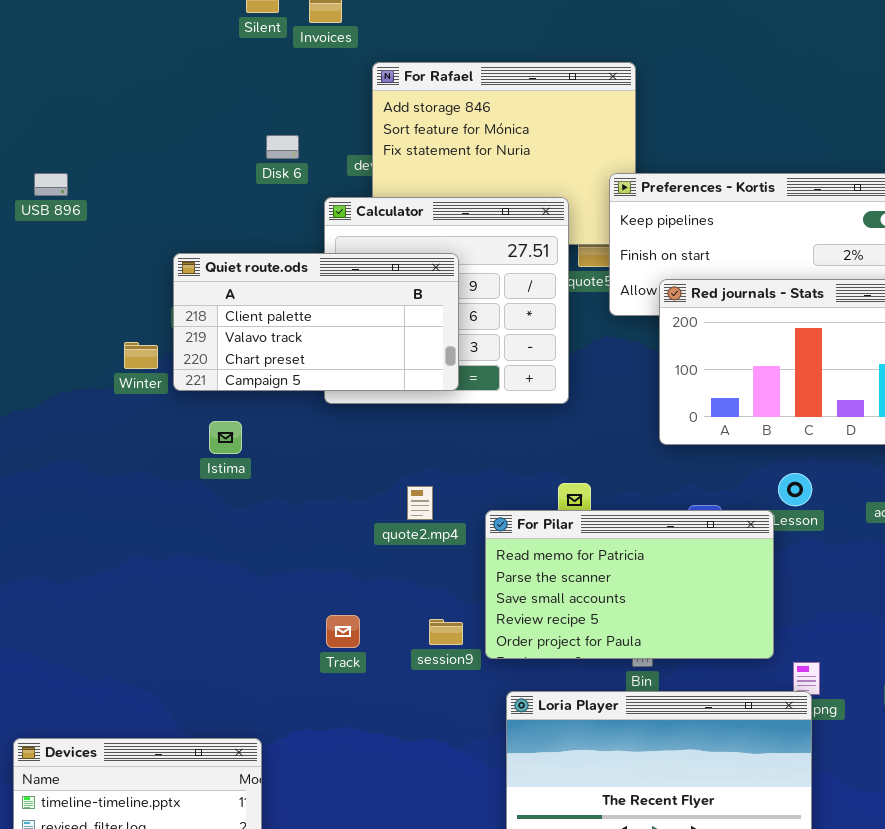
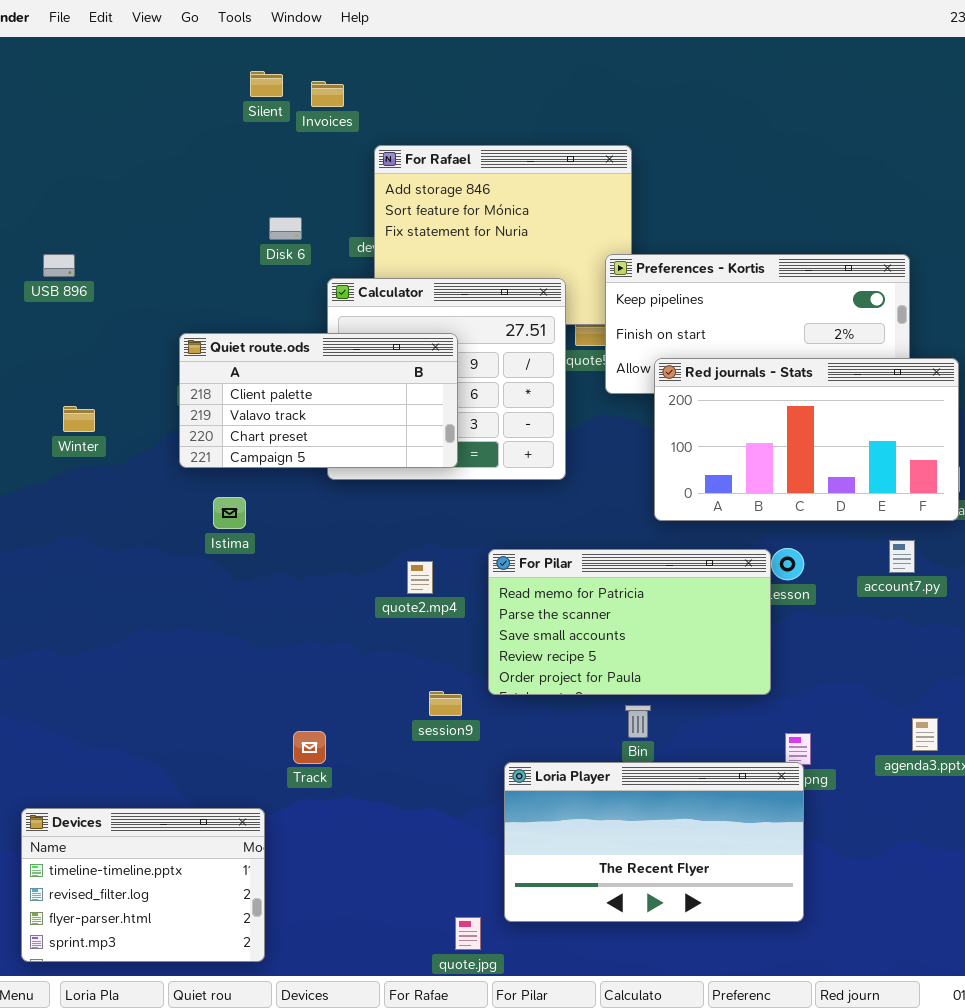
Winter: [124,342,158,369] -> [63,406,95,432], moved
For Pilar: [485,510,774,659] -> [488,549,771,695], moved
Track: [326,615,360,648] -> [293,731,326,764], moved

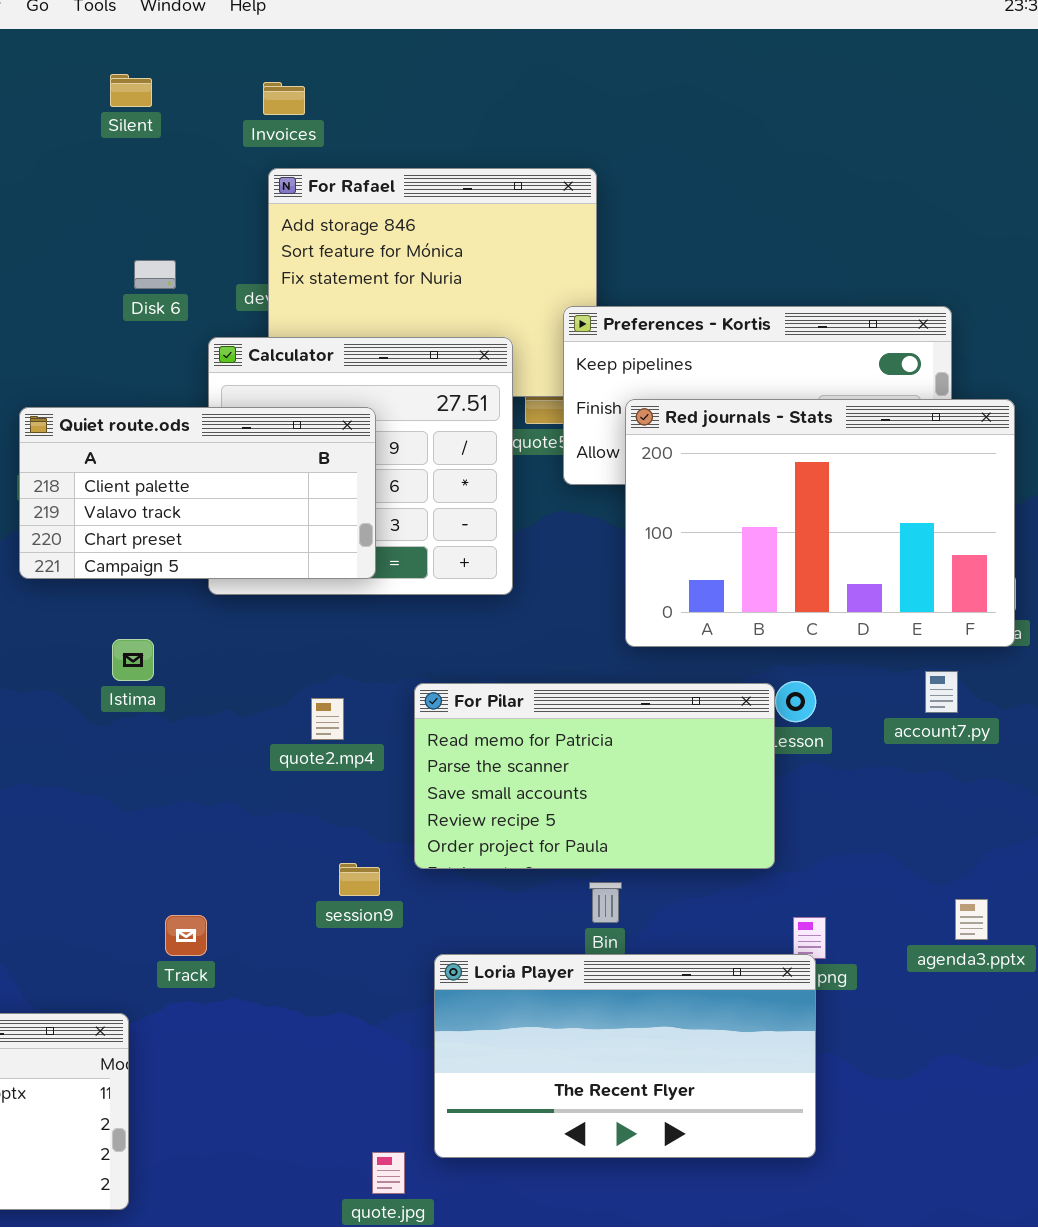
Invoices: [311,81,344,107] -> [263,82,305,115], moved
Red journals - Stats: [654,358,959,521] -> [625,399,1015,647], resized
Istima: [213,497,246,529] -> [112,639,154,681], moved

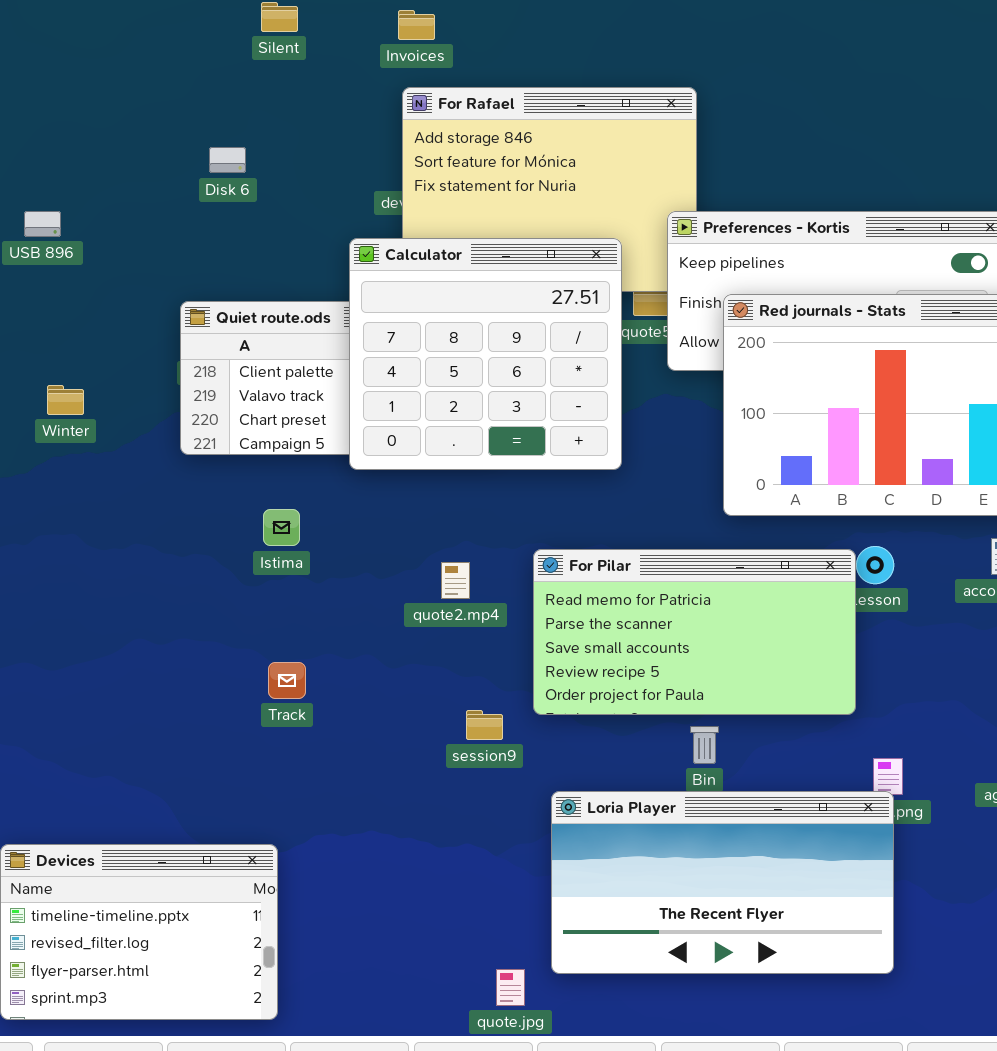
Disk 6: [134,260,176,289] -> [209,147,246,173], moved
Calculator: [208,337,513,595] -> [349,238,622,470], raised
Track: [165,915,207,956] -> [268,662,306,699], moved

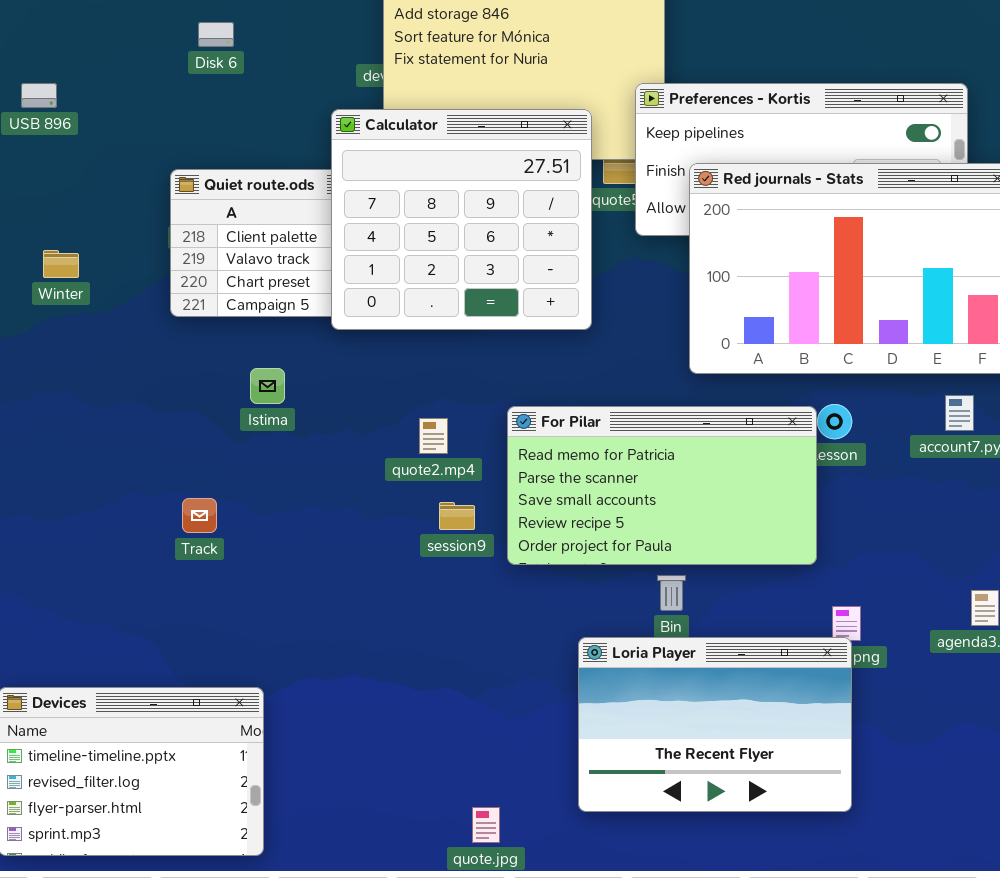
Track: [268,662,306,699] -> [182,498,217,533], moved
session9: [466,710,503,740] -> [439,502,475,530], moved
Loria Player: [551,791,894,974] -> [578,637,852,812], resized

